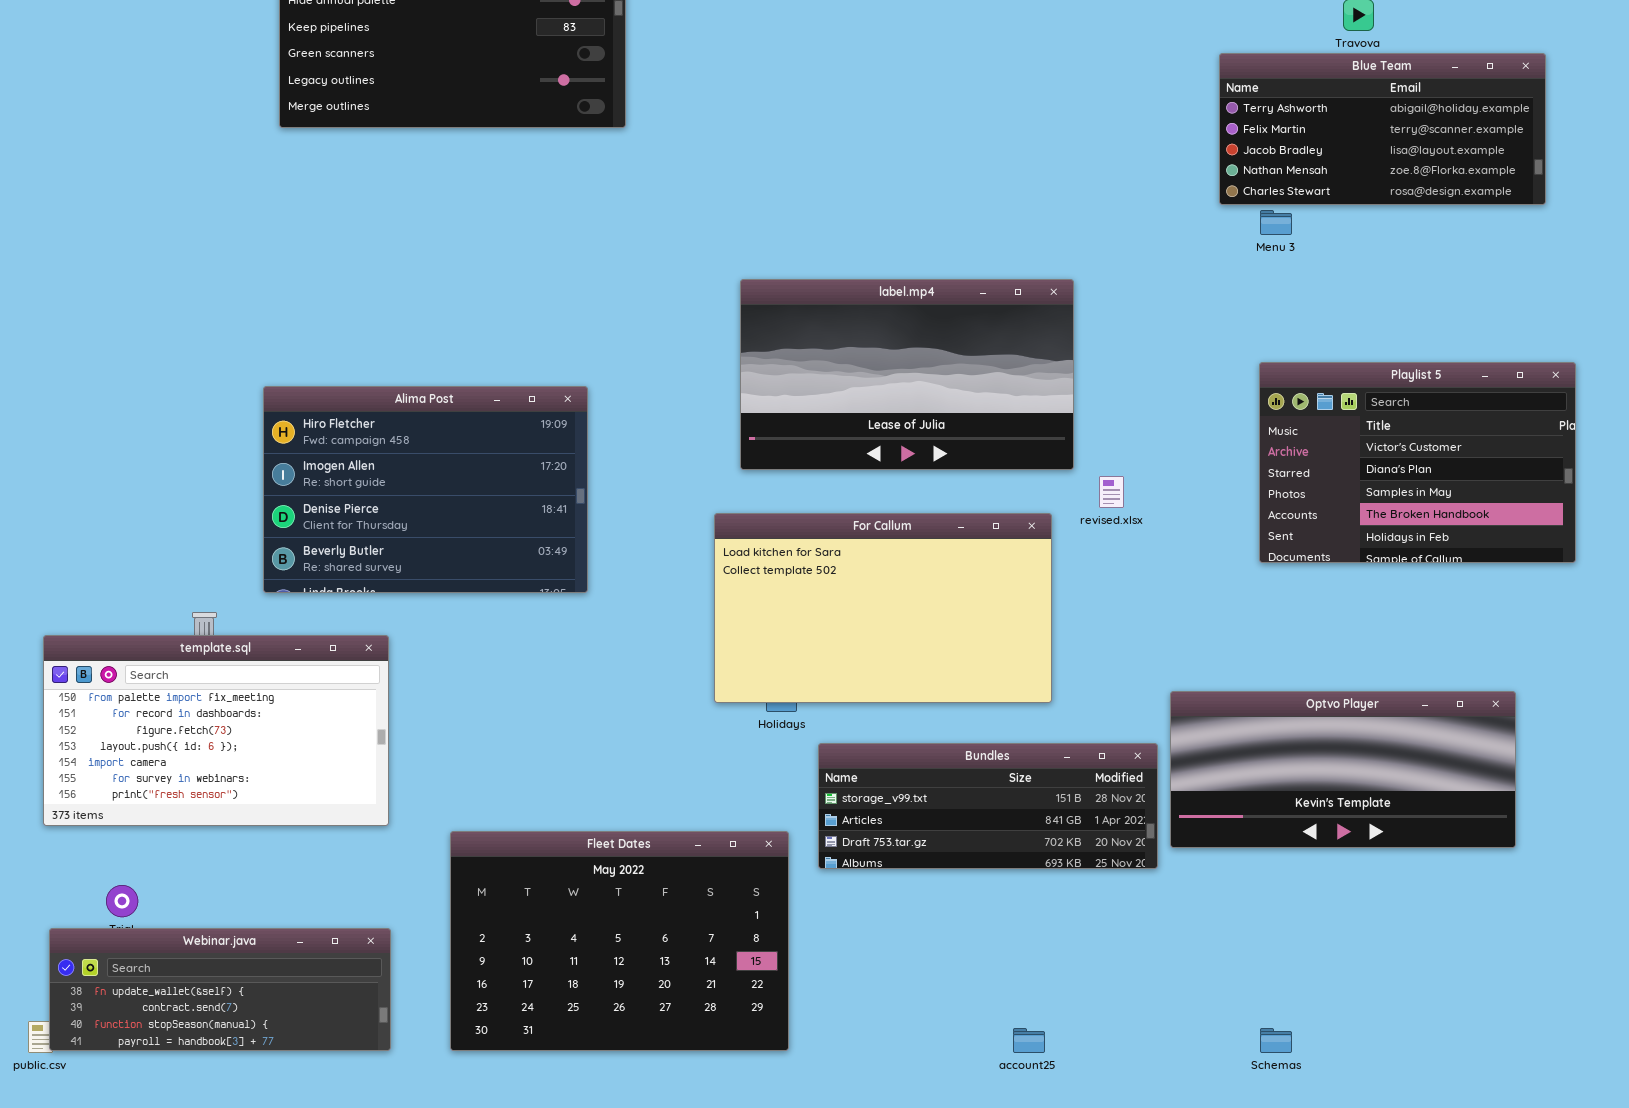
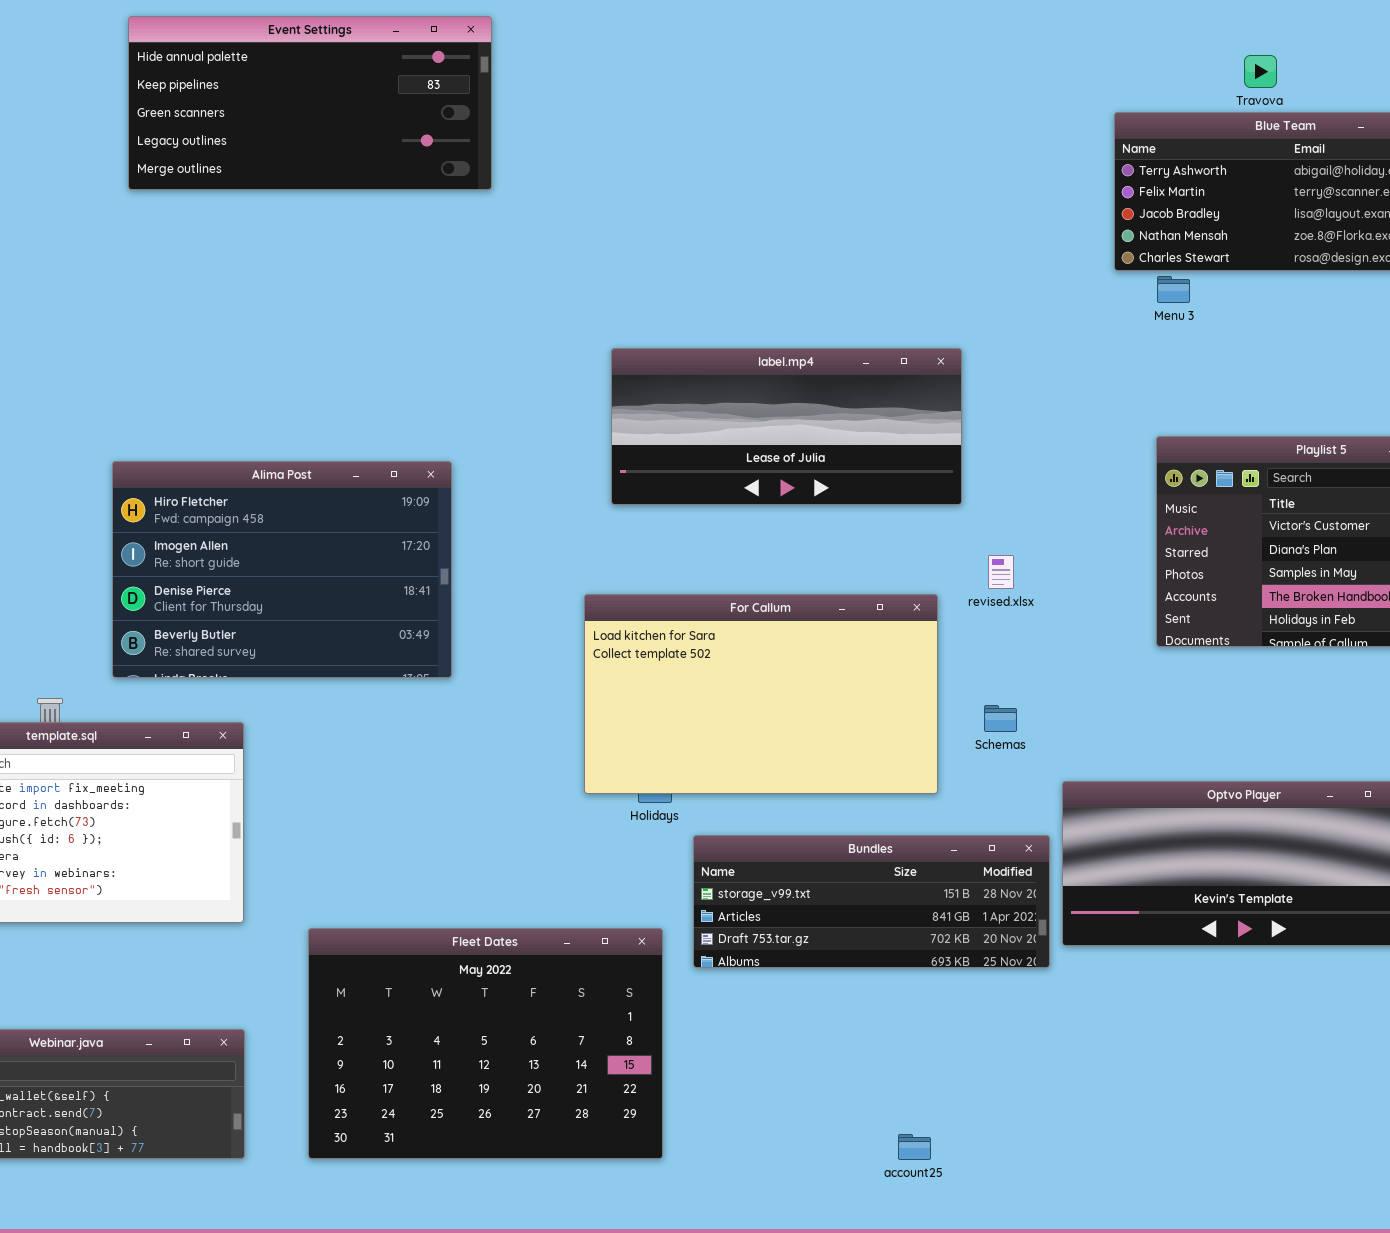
label.mp4: [740,279,1074,470] -> [611,348,962,505], resized
Schemas: [1260,1028,1292,1053] -> [984,705,1017,732], moved

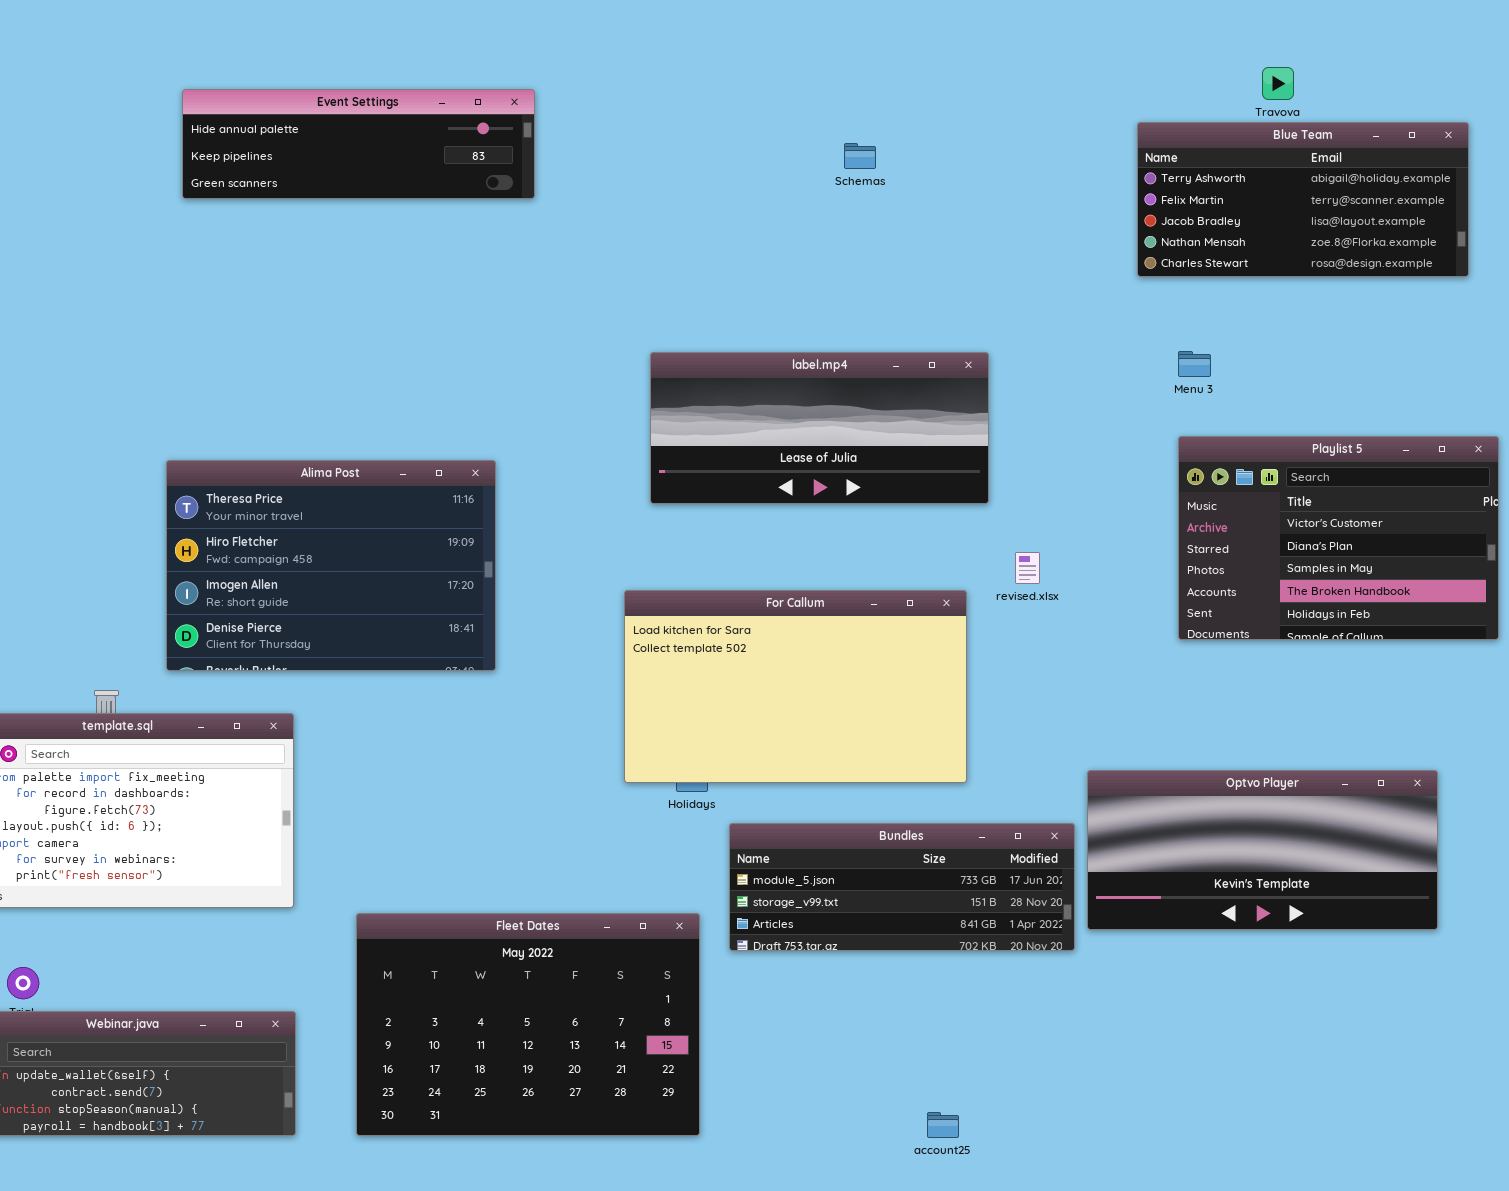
Event Settings: [128,16,492,190] -> [182,89,535,199], resized
Menu 3: [1157,276,1190,303] -> [1178,351,1211,377], moved
Alima Post: [112,461,452,678] -> [166,460,496,671], scrolled up 1 row
Schemas: [984,705,1017,732] -> [844,143,876,169], moved
Bundles: [693,835,1050,968] -> [729,823,1075,951], scrolled up 1 row

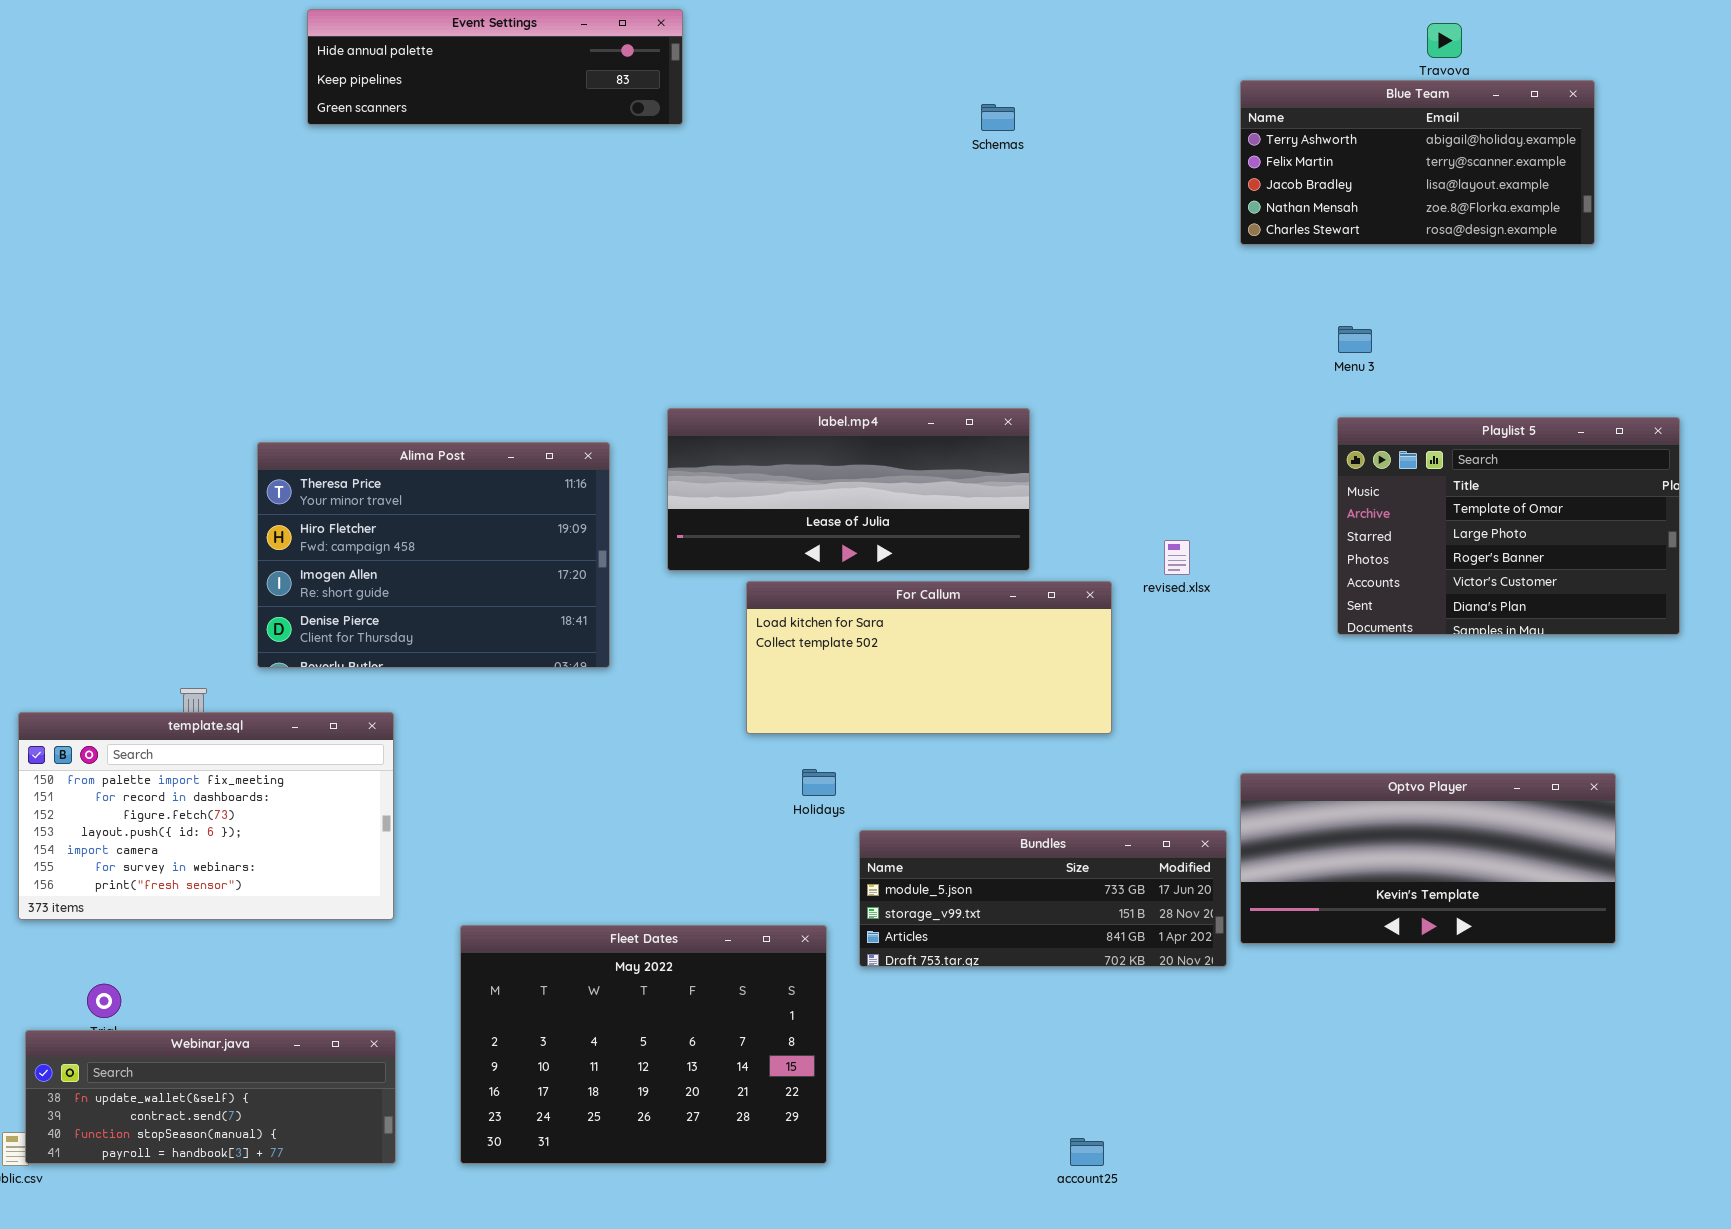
Event Settings: [182,89,535,199] -> [307,9,683,125], moved
Blue Team: [1137,122,1469,277] -> [1240,80,1595,245], moved
label.mp4: [650,352,989,504] -> [667,408,1030,571], moved
Playlist 5: [1178,436,1499,640] -> [1337,417,1680,635], scrolled up 3 rows
For Callum: [624,590,967,783] -> [746,581,1112,734], resized

